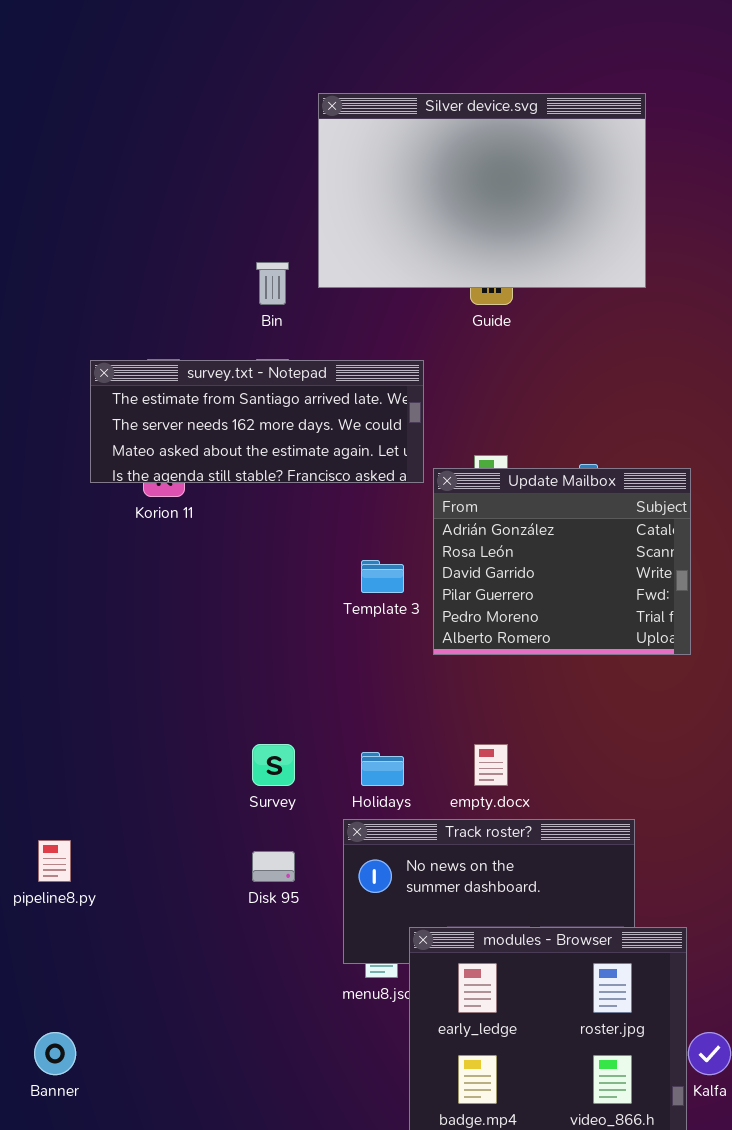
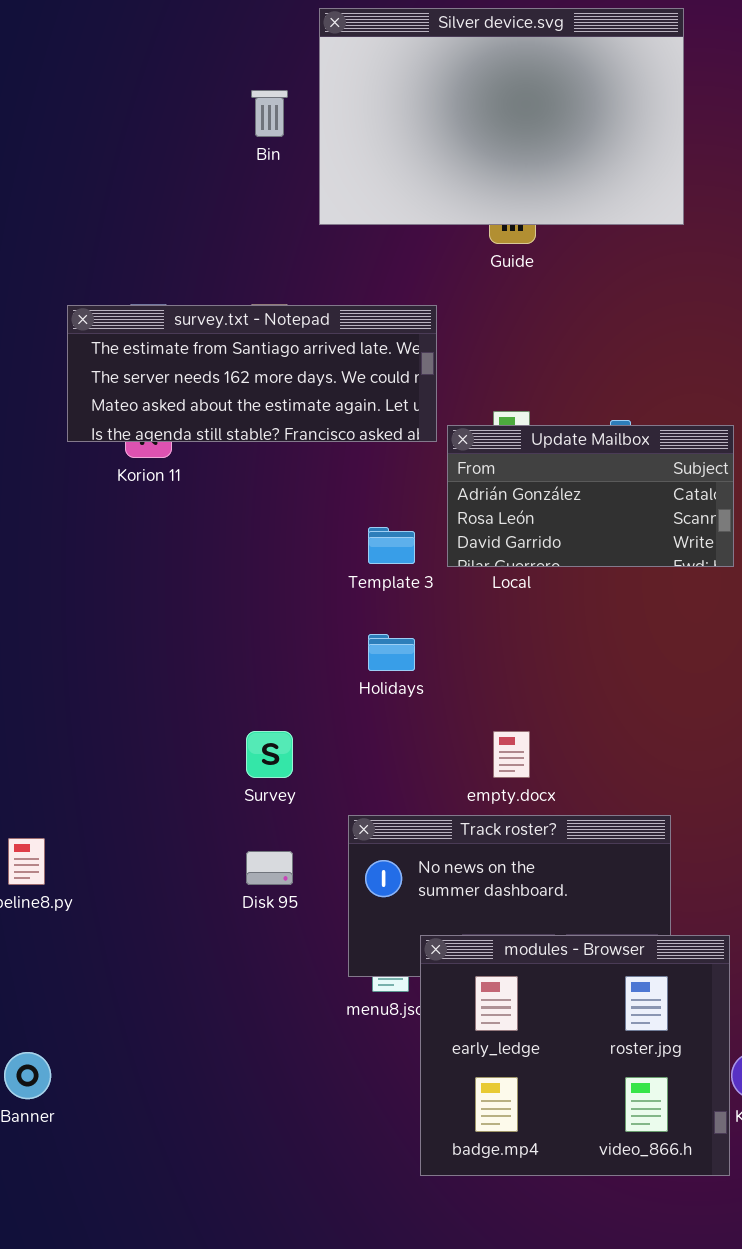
Bin: [256,262,289,305] -> [251,90,288,137], moved
Update Mailbox: [433,468,691,655] -> [447,425,734,567], resized
Holidays: [361,752,404,786] -> [368,634,415,671], moved

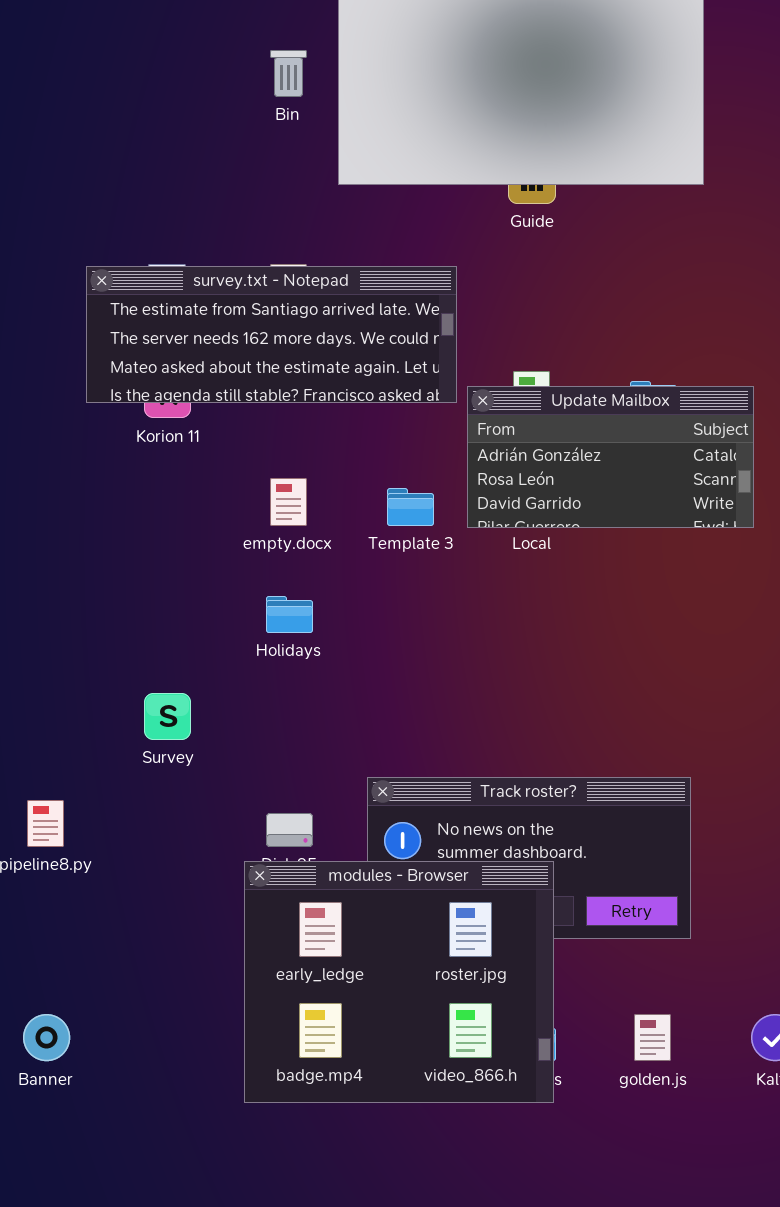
Holidays: [368,634,415,671] -> [266,596,313,633], moved
Survey: [246,731,293,778] -> [144,693,191,740], moved
empty.docx: [493,731,530,778] -> [270,478,307,526], moved
modules - Browser: [420,935,730,1176] -> [244,861,554,1103], moved

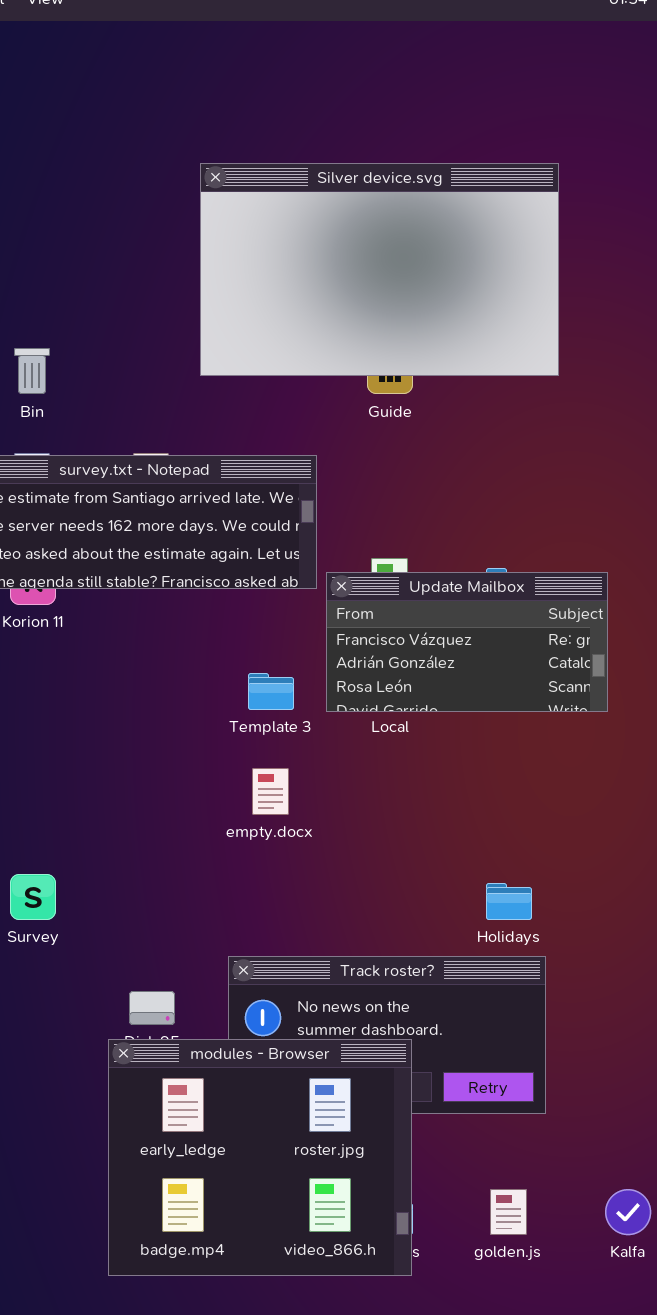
Bin: [270,50,307,97] -> [14,348,50,394], moved
Update Mailbox: [467,386,754,528] -> [326,572,608,712], scrolled up 1 row
empty.docx: [270,478,307,526] -> [252,768,289,815], moved
Holidays: [266,596,313,633] -> [486,883,532,920], moved

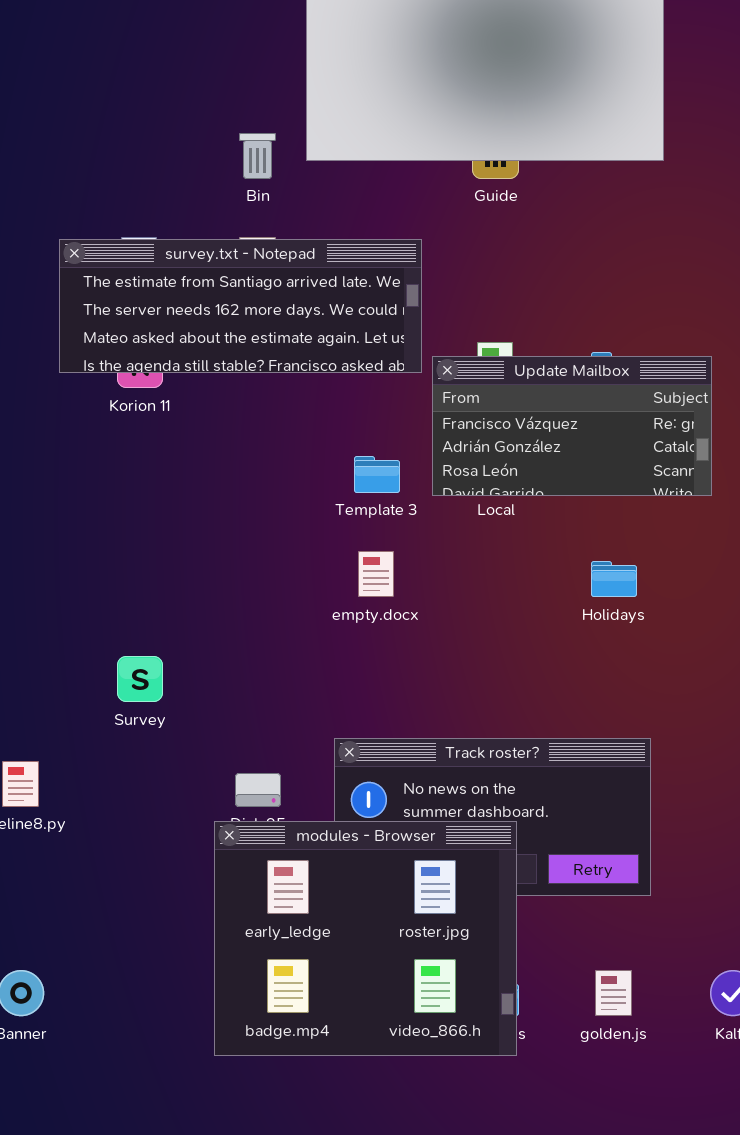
Bin: [14,348,50,394] -> [239,133,276,179], moved
Holidays: [486,883,532,920] -> [591,561,637,597], moved

